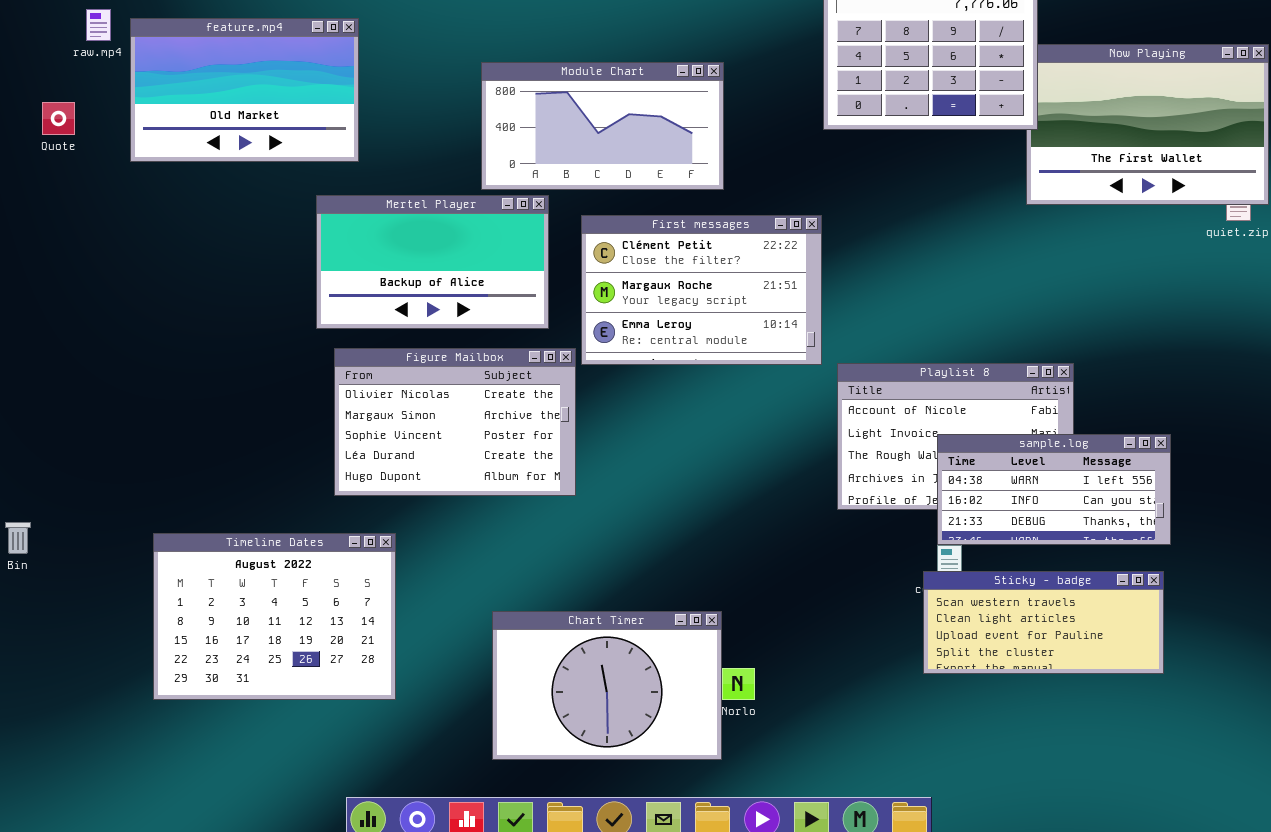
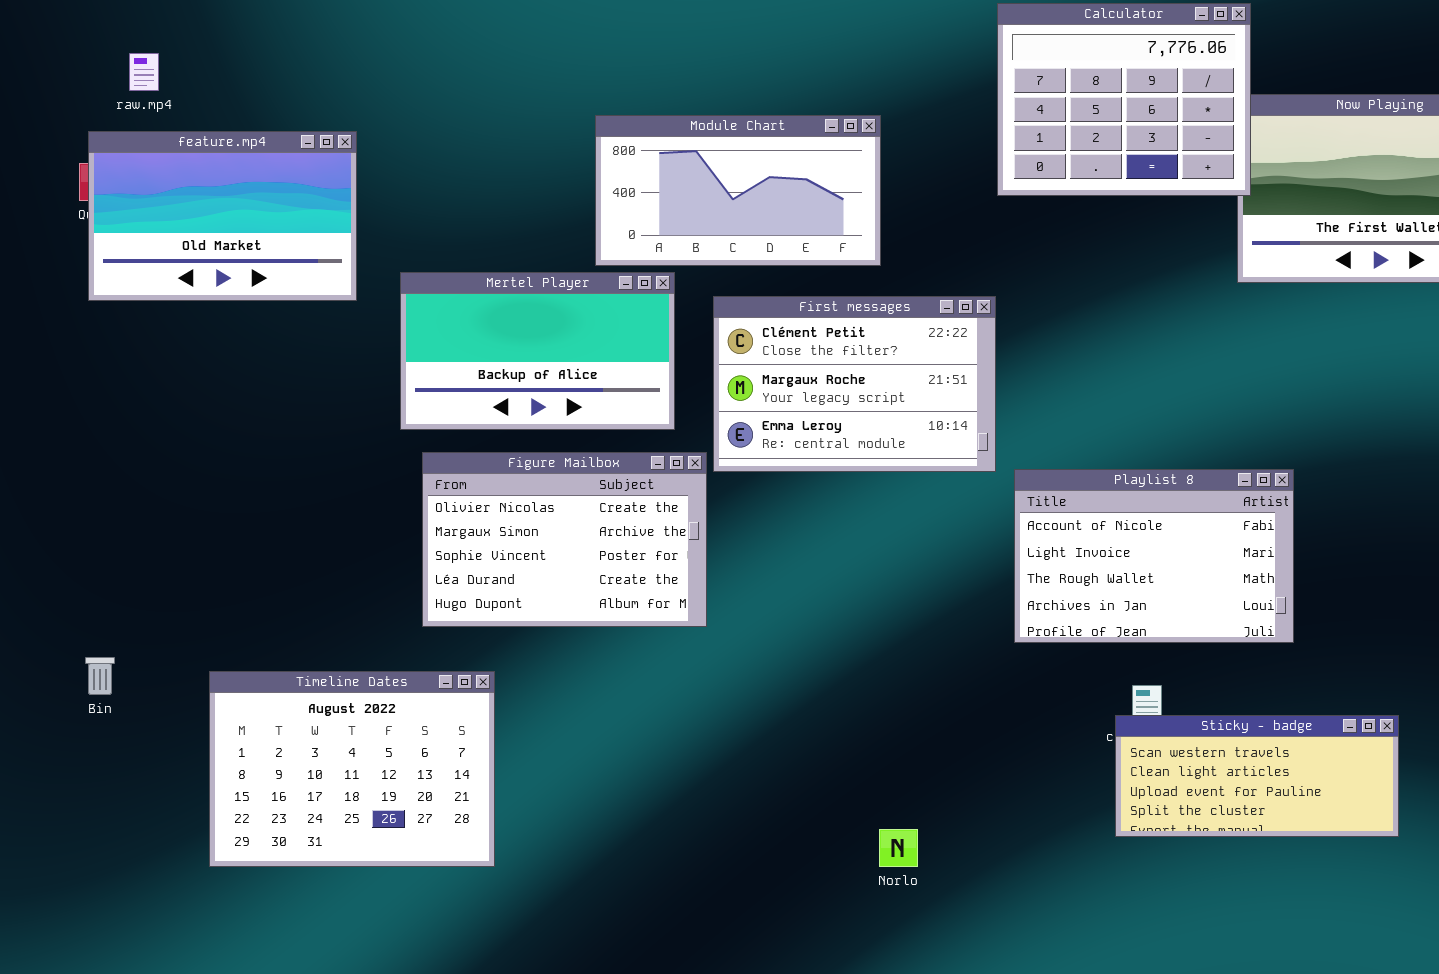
feature.mp4: [130,18,359,162] -> [88,131,357,301], moved
sample.log: [937,434,1171,545] -> none, closed
Bin: [5,522,31,554] -> [85,657,115,695], moved
Chart Timer: [492,611,722,760] -> none, closed

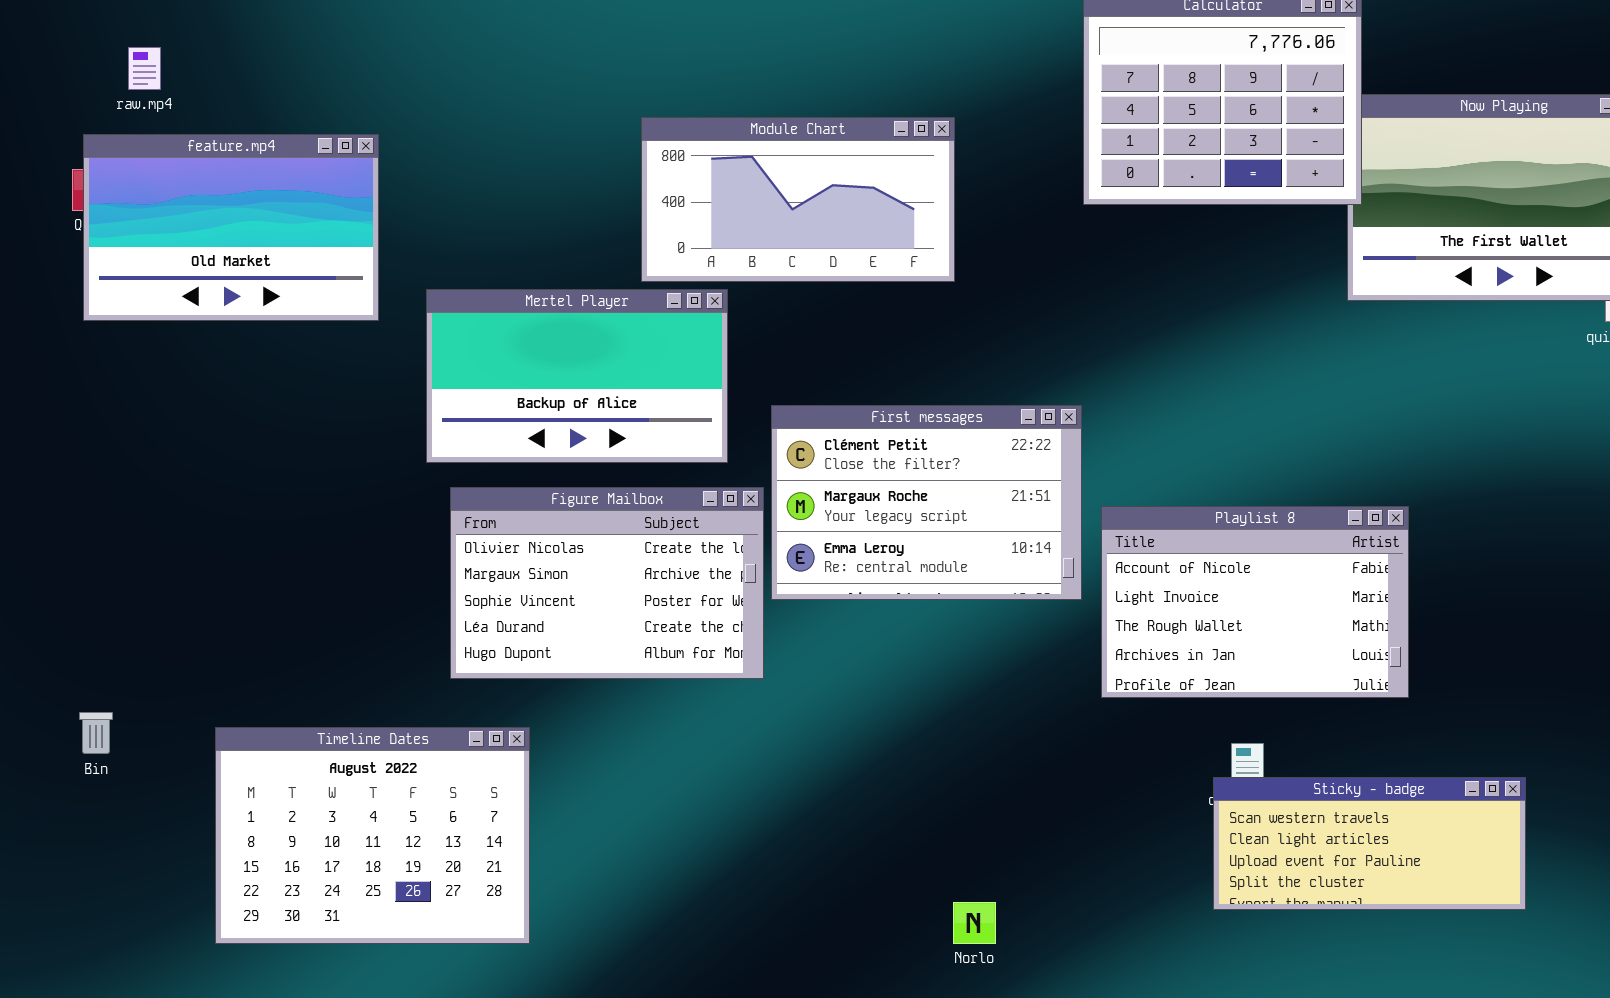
First messages: [713,296,996,472] -> [771,405,1082,600], moved

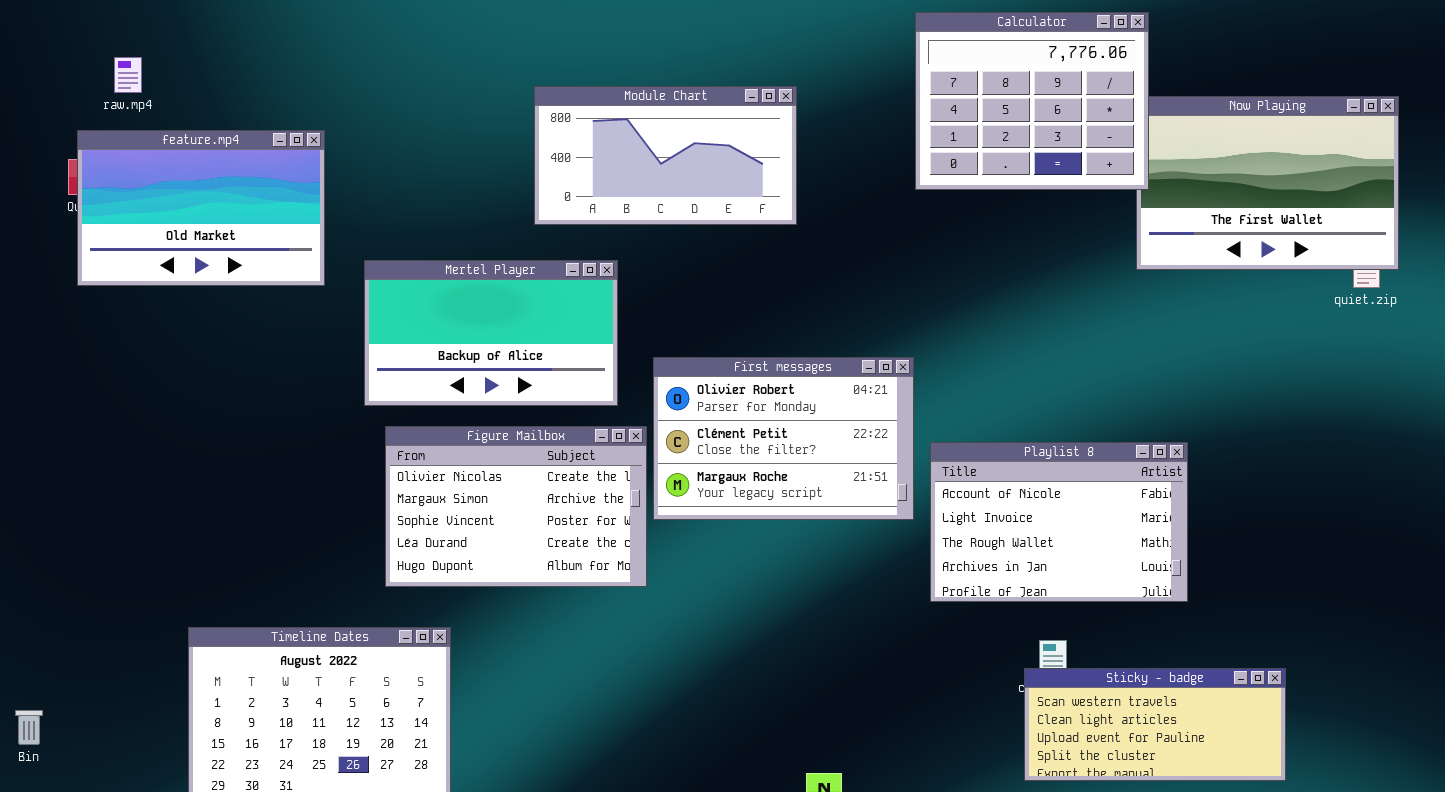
Module Chart: [641,117,955,282] -> [534,86,797,225], moved
First messages: [771,405,1082,600] -> [653,357,914,520], scrolled up 1 row
Bin: [79,712,113,754] -> [15,710,43,745], moved

